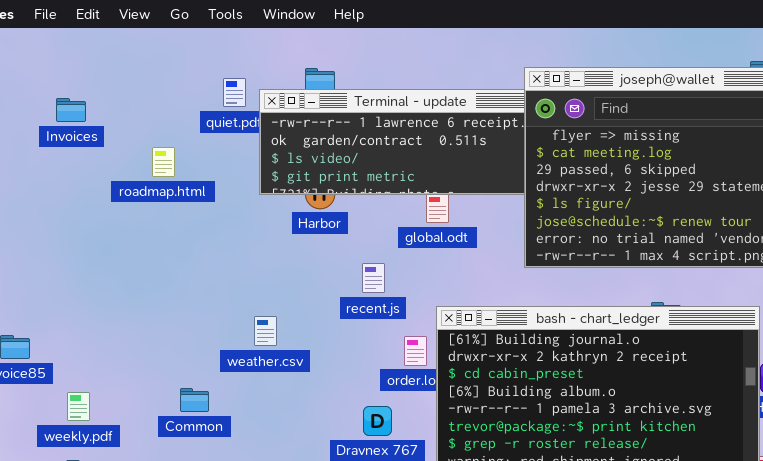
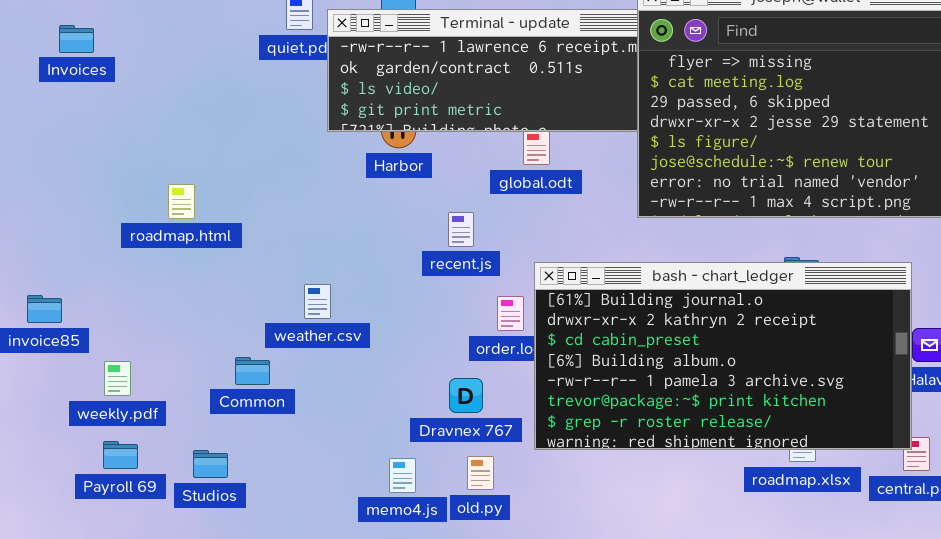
Invoices: [56,98,86,122] -> [59,25,94,53], moved
roadmap.html: [152,147,175,177] -> [168,184,195,219], moved
weather.csv: [254,316,277,346] -> [304,284,331,319], moved

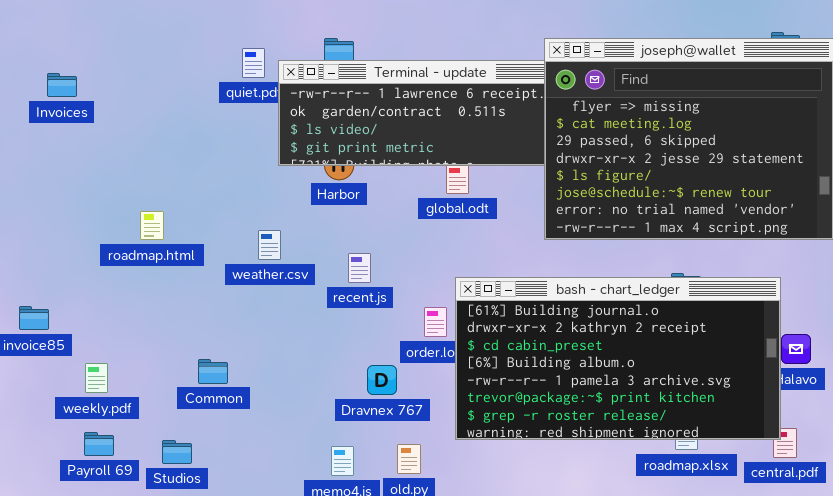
recent.js: [448,212,474,247] -> [348,253,371,283], moved
weather.csv: [304,284,331,319] -> [258,230,281,260], moved
Dravnex 767: [449,378,483,413] -> [367,365,397,395], moved

